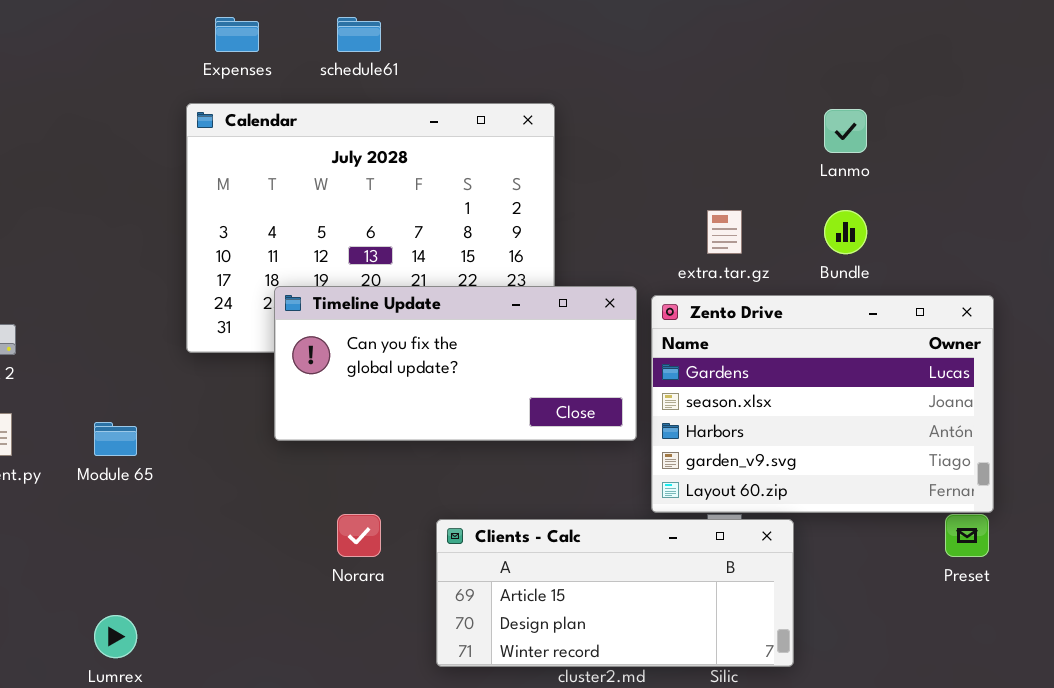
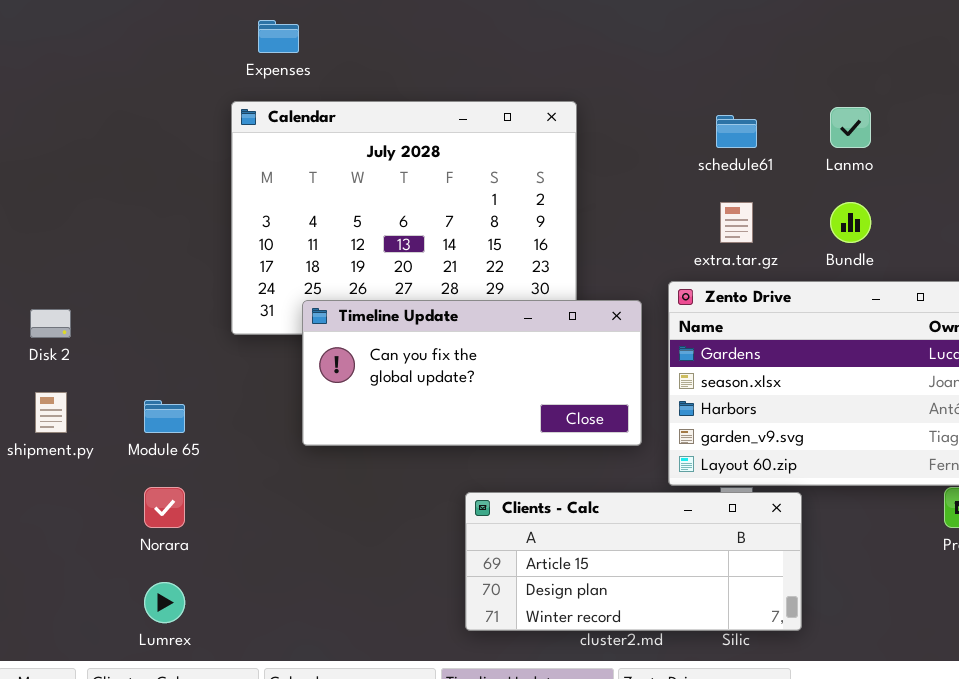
schedule61: [337,17,381,52] -> [716,115,757,148], moved
Timeline Update: [274,286,637,441] -> [302,300,642,446], moved
Norara: [337,514,381,557] -> [144,487,185,528], moved

